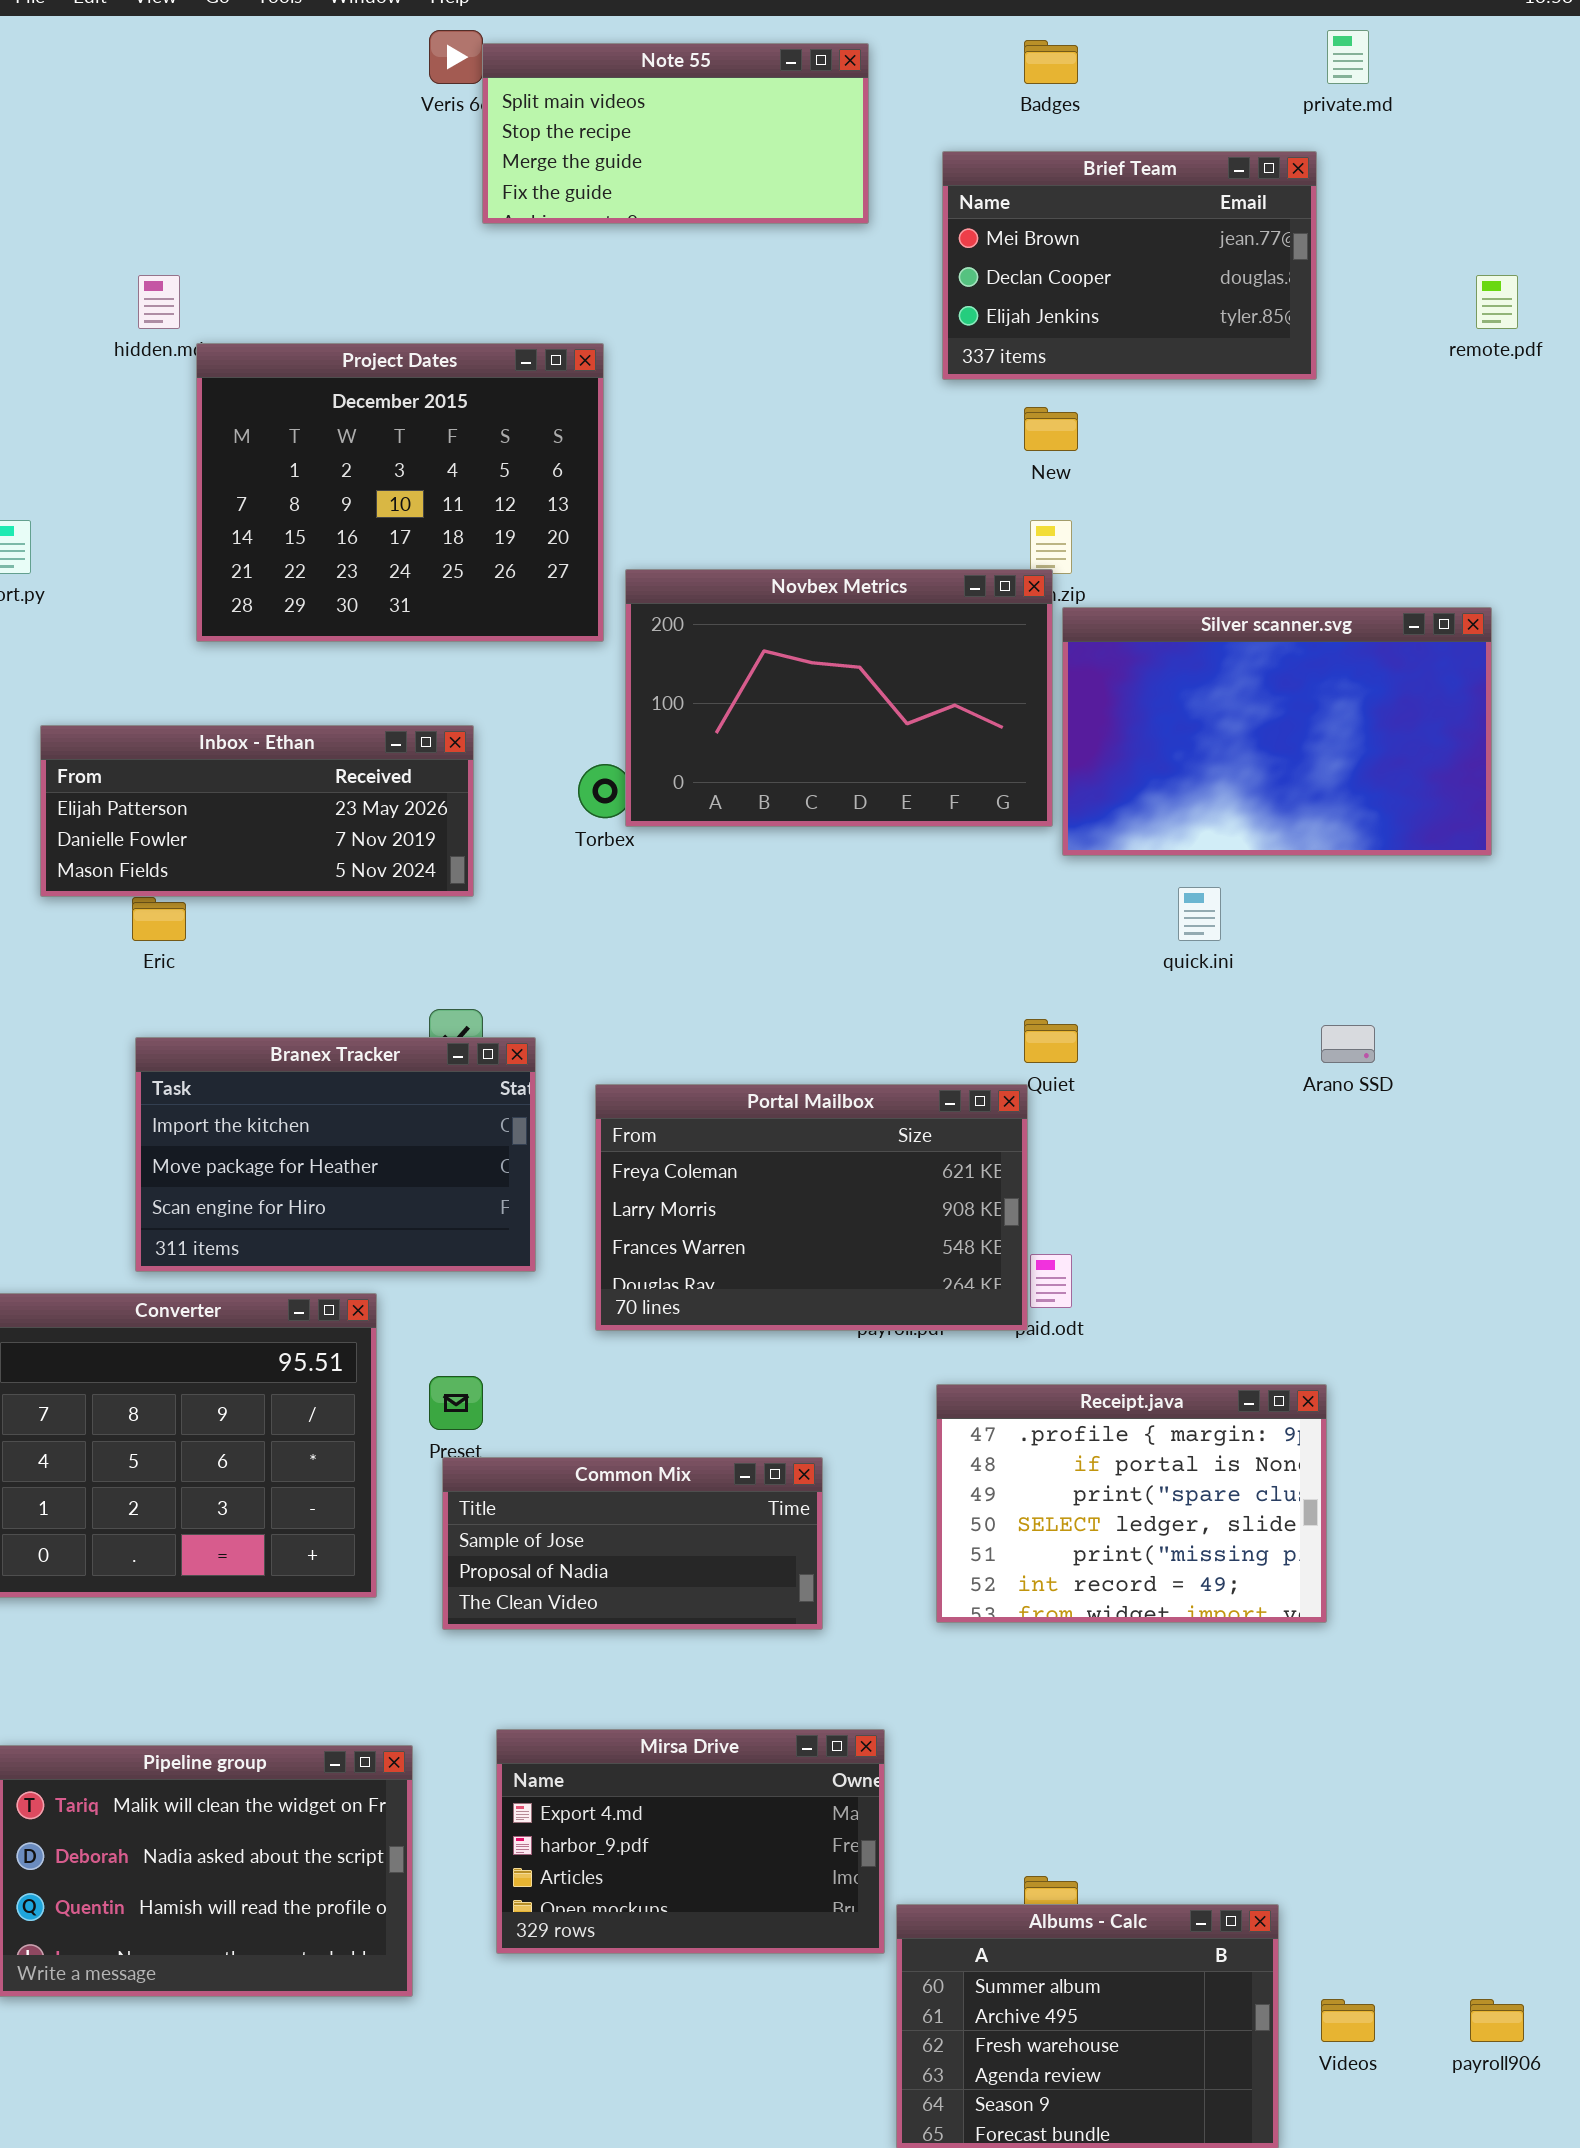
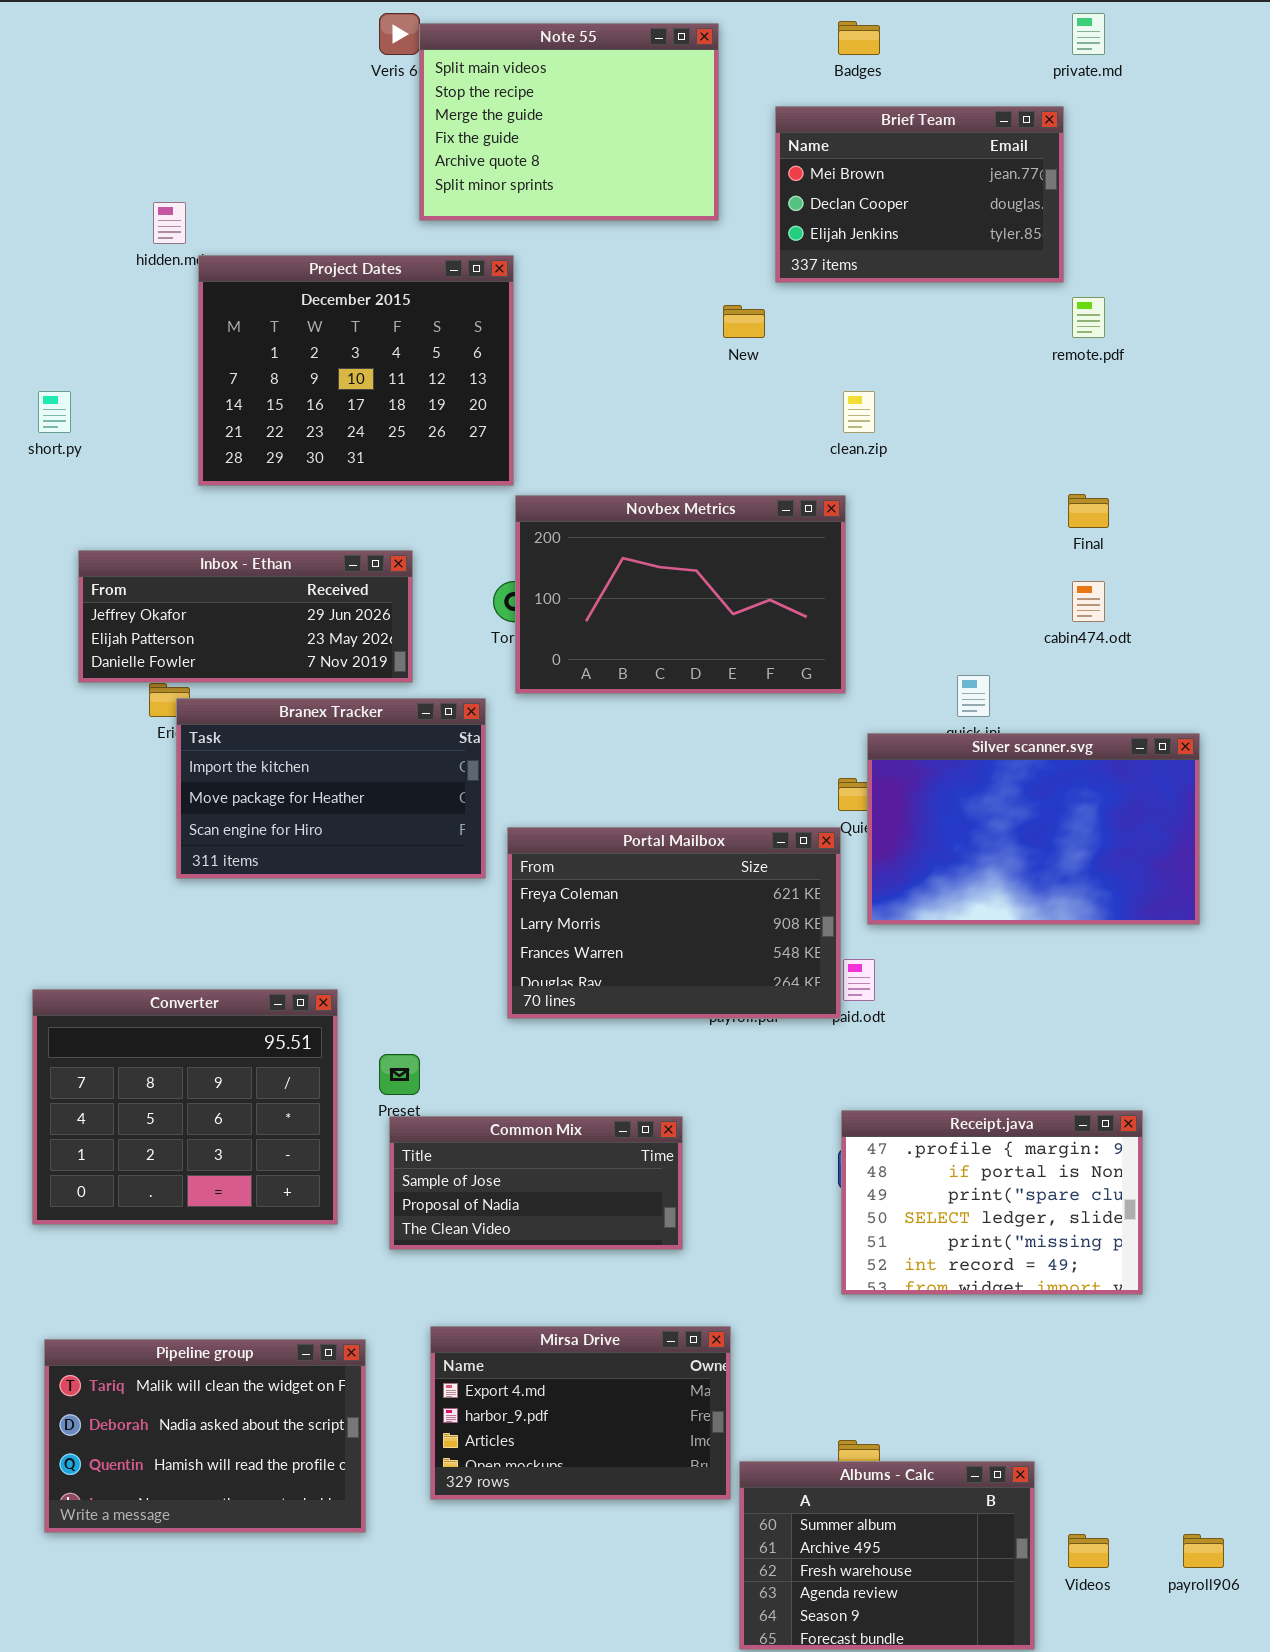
Note 55: [482,43,869,224] -> [419,23,719,221], resized
remote.pdf: [1476,275,1518,329] -> [1072,297,1105,338], moved
New: [1024,407,1078,451] -> [723,305,765,338], moved
Novbex Metrics: [625,569,1053,827] -> [515,495,846,694], moved
Silver scanner.svg: [1062,607,1492,856] -> [867,733,1200,925], moved
Inbox - Ethan: [40,725,474,897] -> [78,550,413,683], scrolled up 1 row
Branex Tracker: [135,1037,536,1272] -> [176,698,486,879], moved
Receipt.java: [936,1384,1327,1623] -> [841,1110,1143,1295], moved

